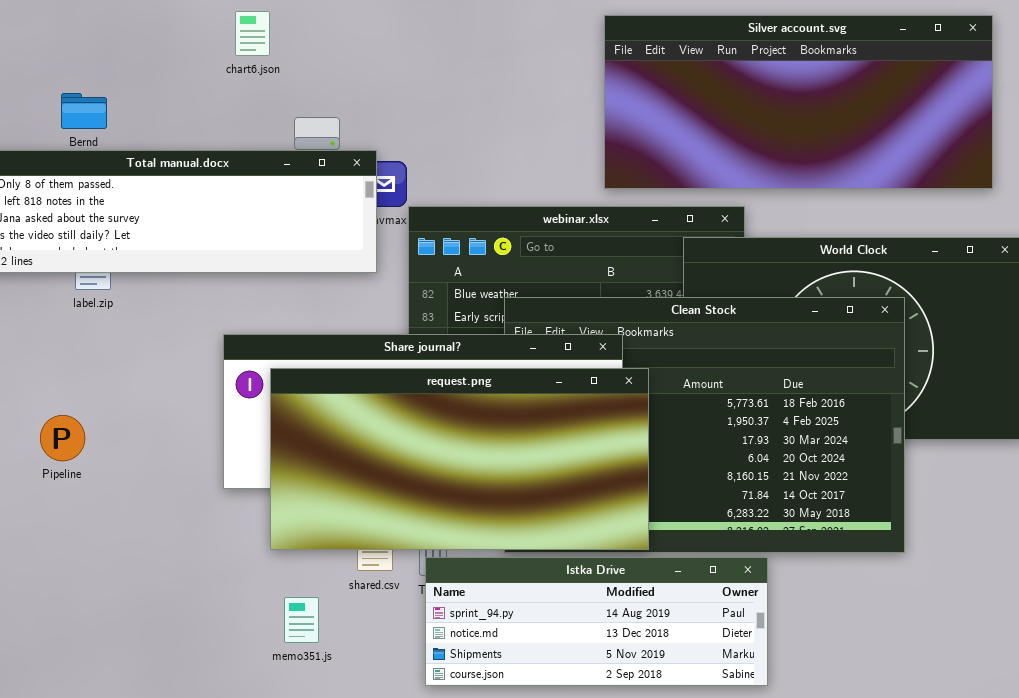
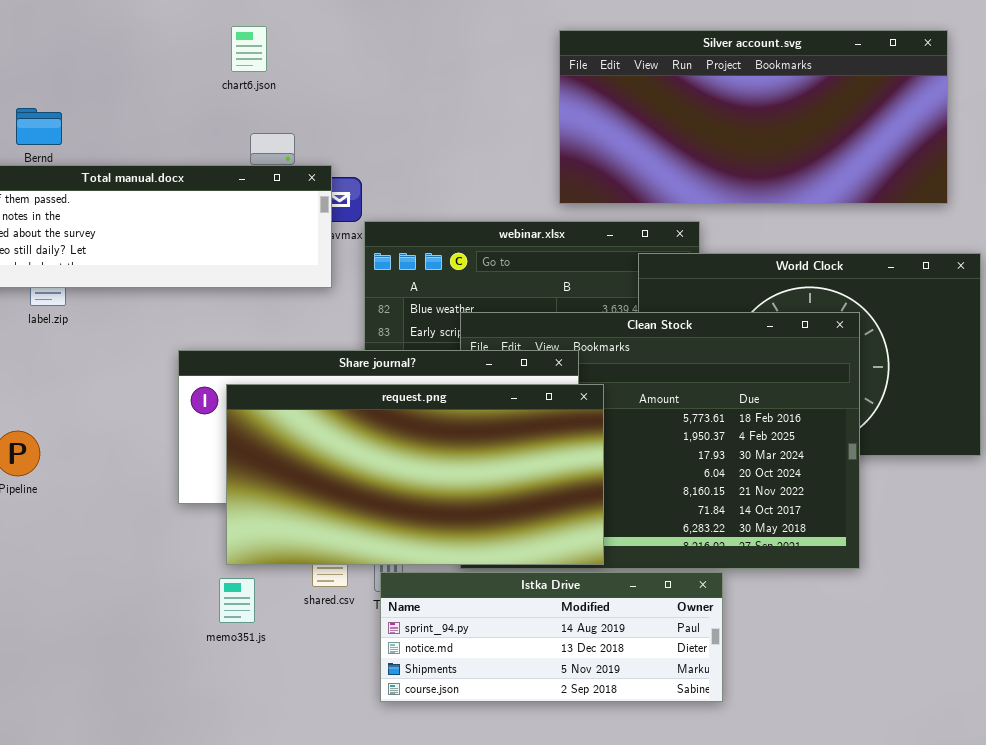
chart6.json: [235,11,270,56] -> [231,26,267,72], moved
memo351.js: [284,597,319,643] -> [219,578,255,623], moved

